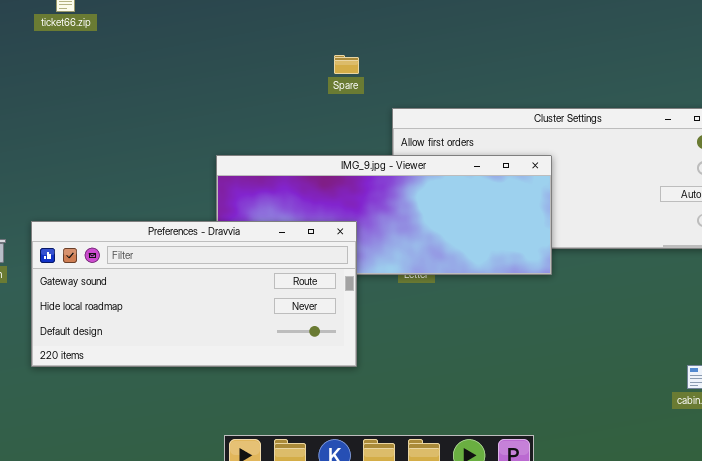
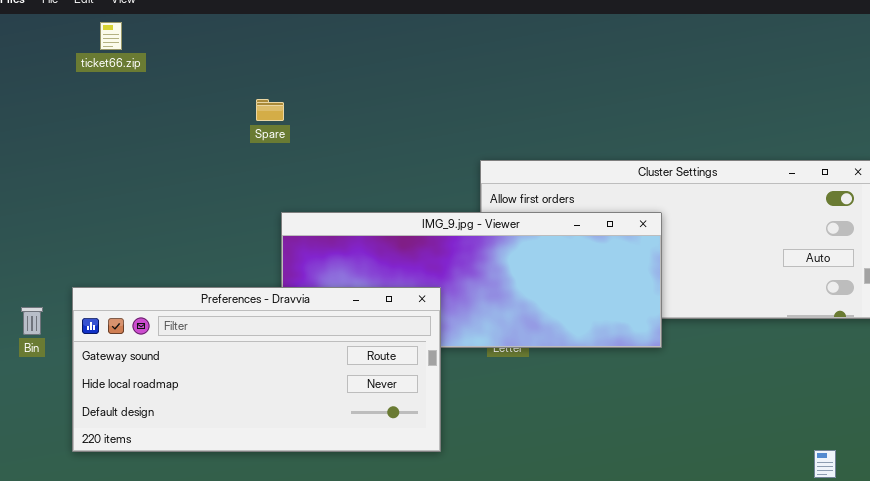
Spare: [334,55,359,74] -> [256,99,284,121], moved

